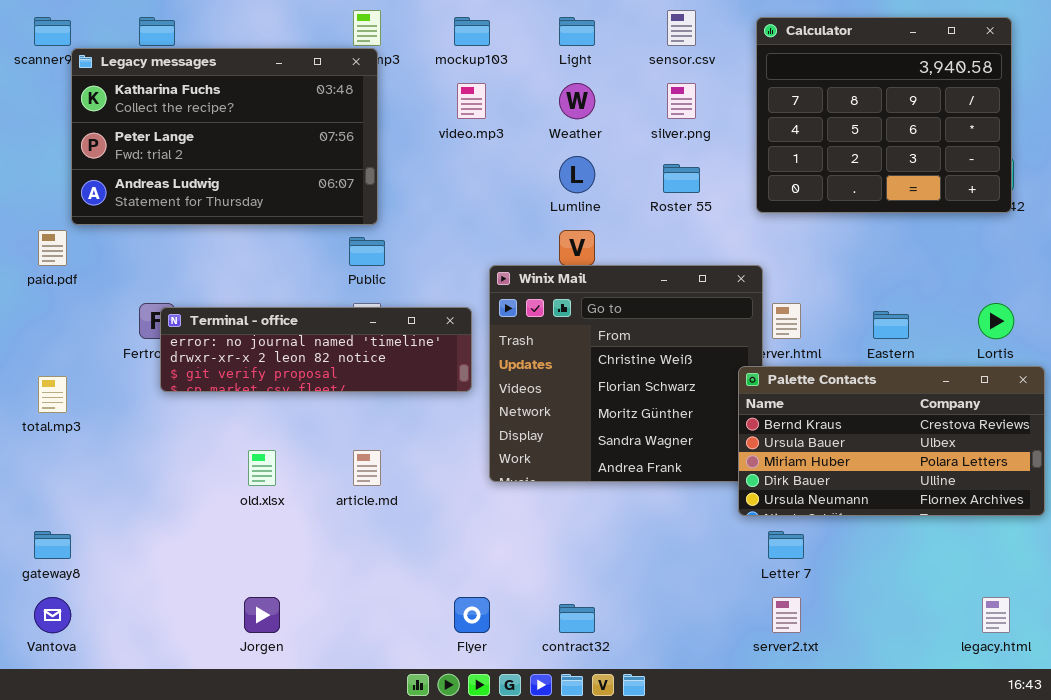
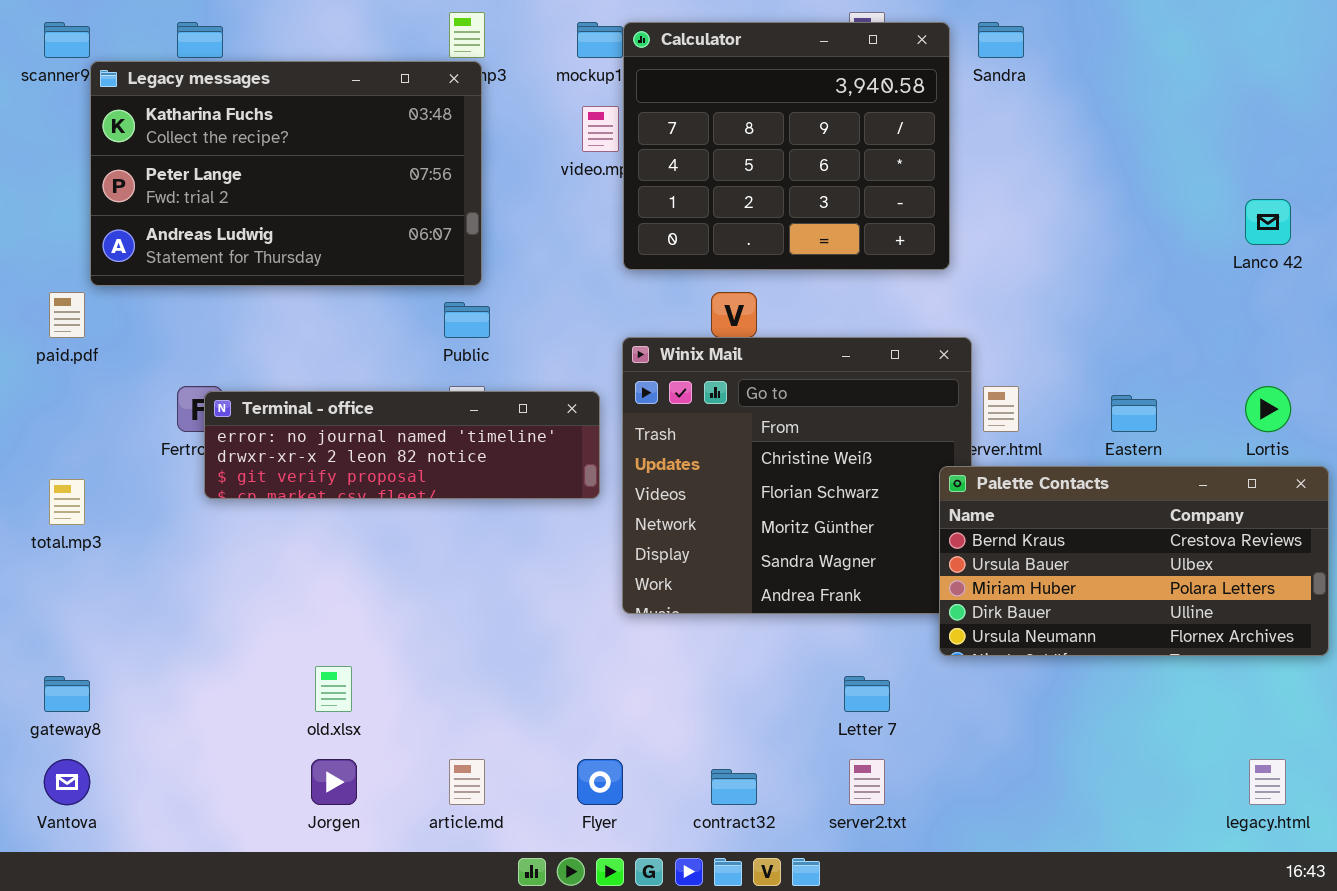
Calculator: [756,17,1012,213] -> [623,22,950,270], moved
old.xlsx: [248,450,276,486] -> [315,666,352,712], moved
article.md: [353,450,381,486] -> [449,759,485,805], moved
Letter 7: [768,531,804,559] -> [844,676,890,712], moved
server2.txt: [772,597,801,633] -> [849,759,885,805], moved

